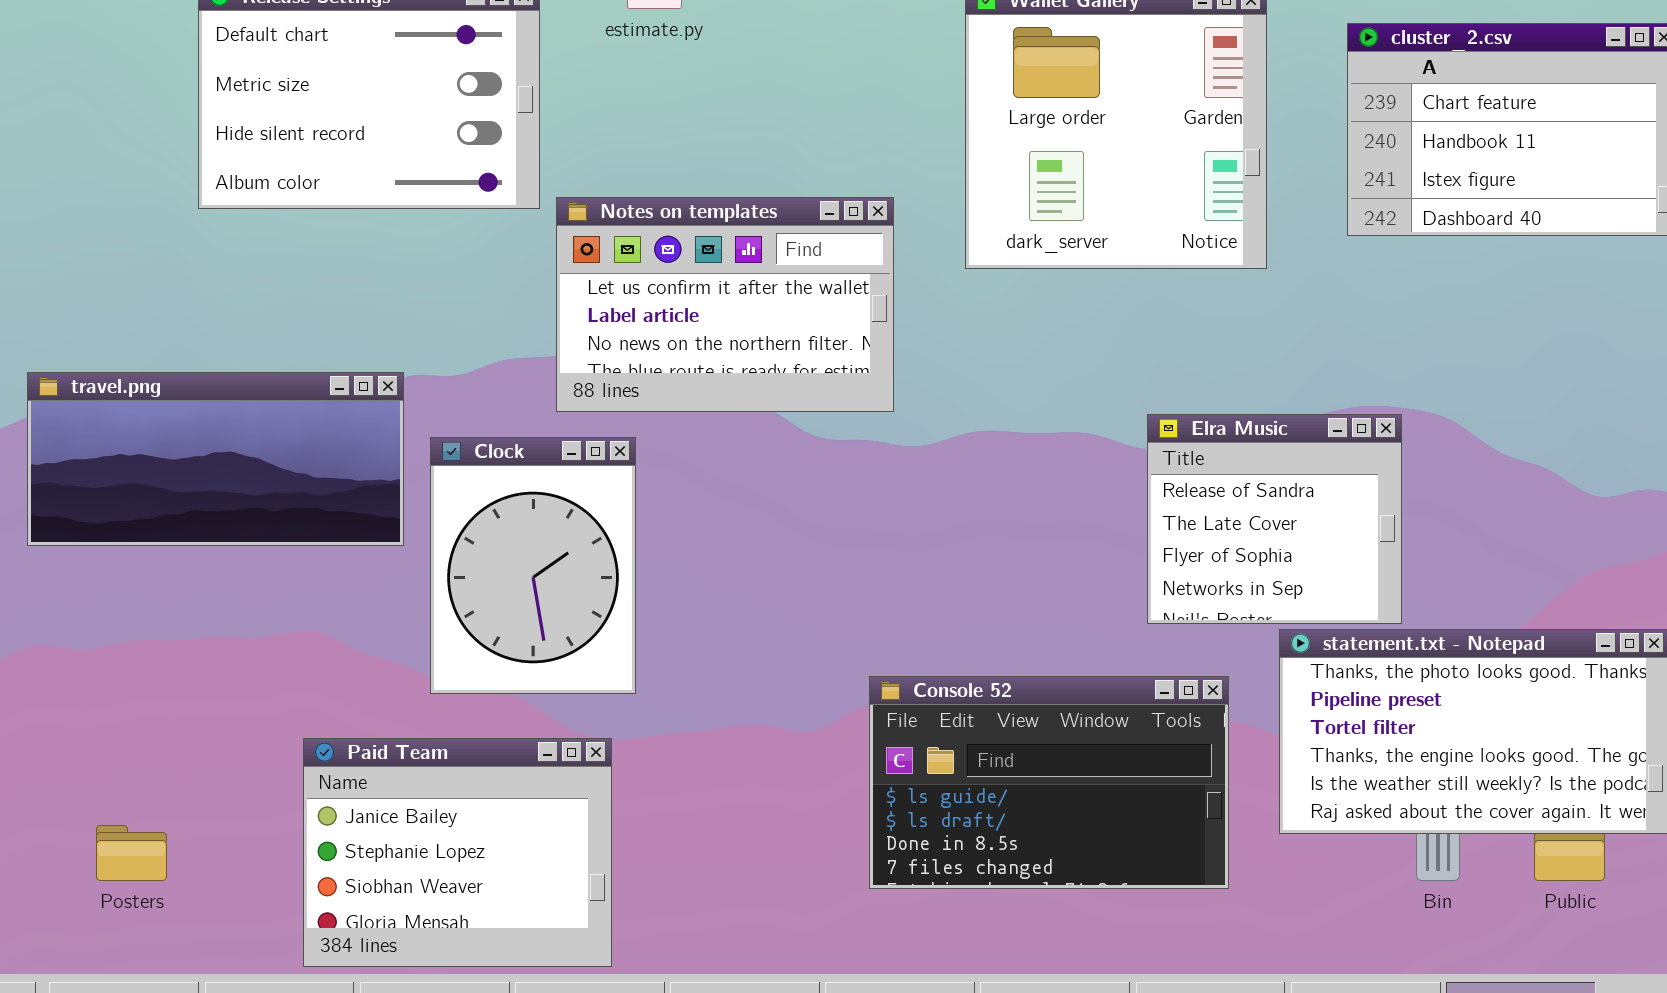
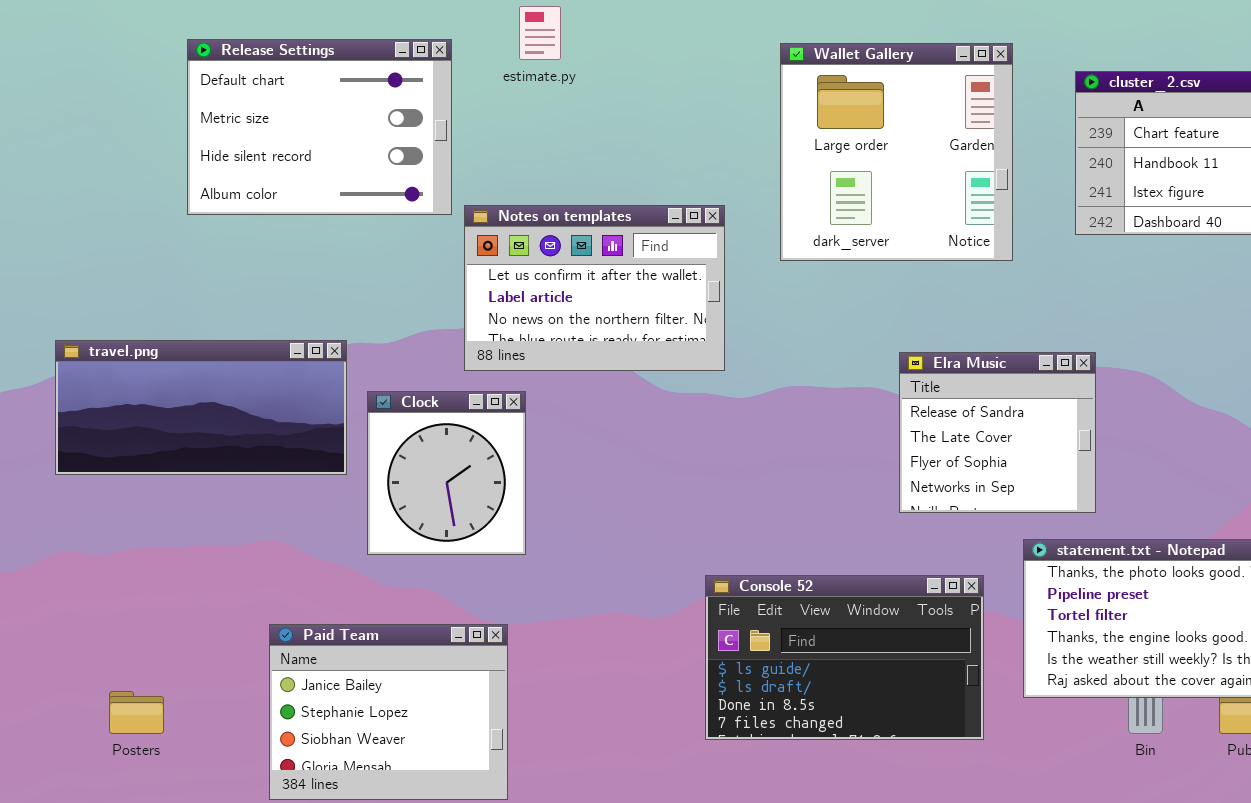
Elra Music: [1147,414,1402,624] -> [899,352,1096,513], moved
Clock: [430,437,636,694] -> [367,391,526,555], resized

